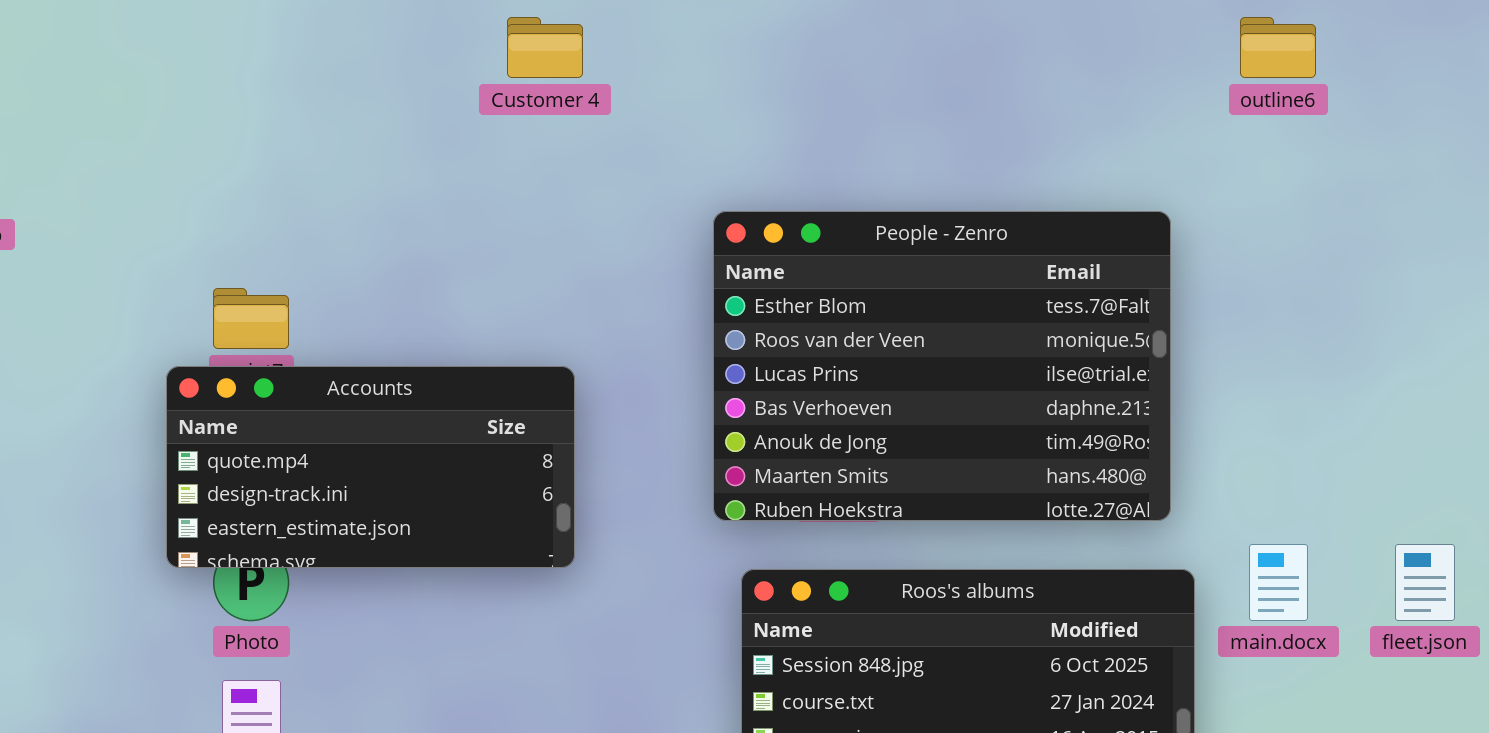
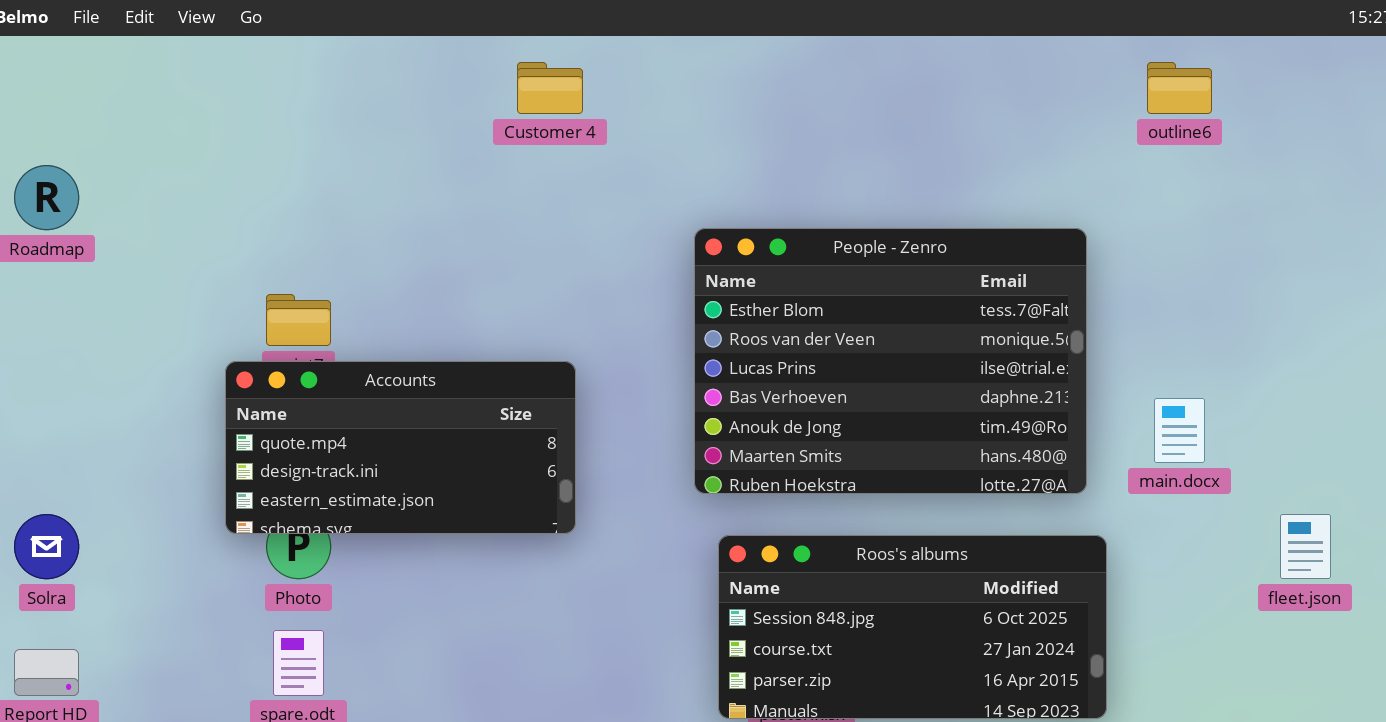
main.docx: [1249,544,1308,621] -> [1154,398,1205,463], moved

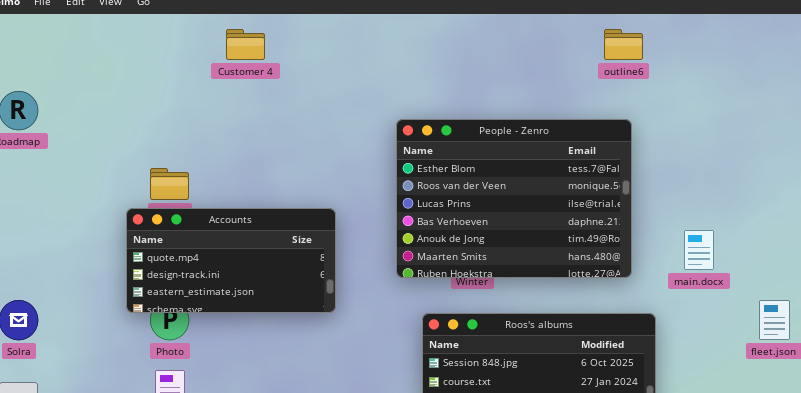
Customer 4: [517,62,583,114] -> [226,29,265,60], moved
outline6: [1147,62,1212,114] -> [604,29,643,60], moved
People - Zenro: [694,228,1087,494] -> [396,119,632,278], moved

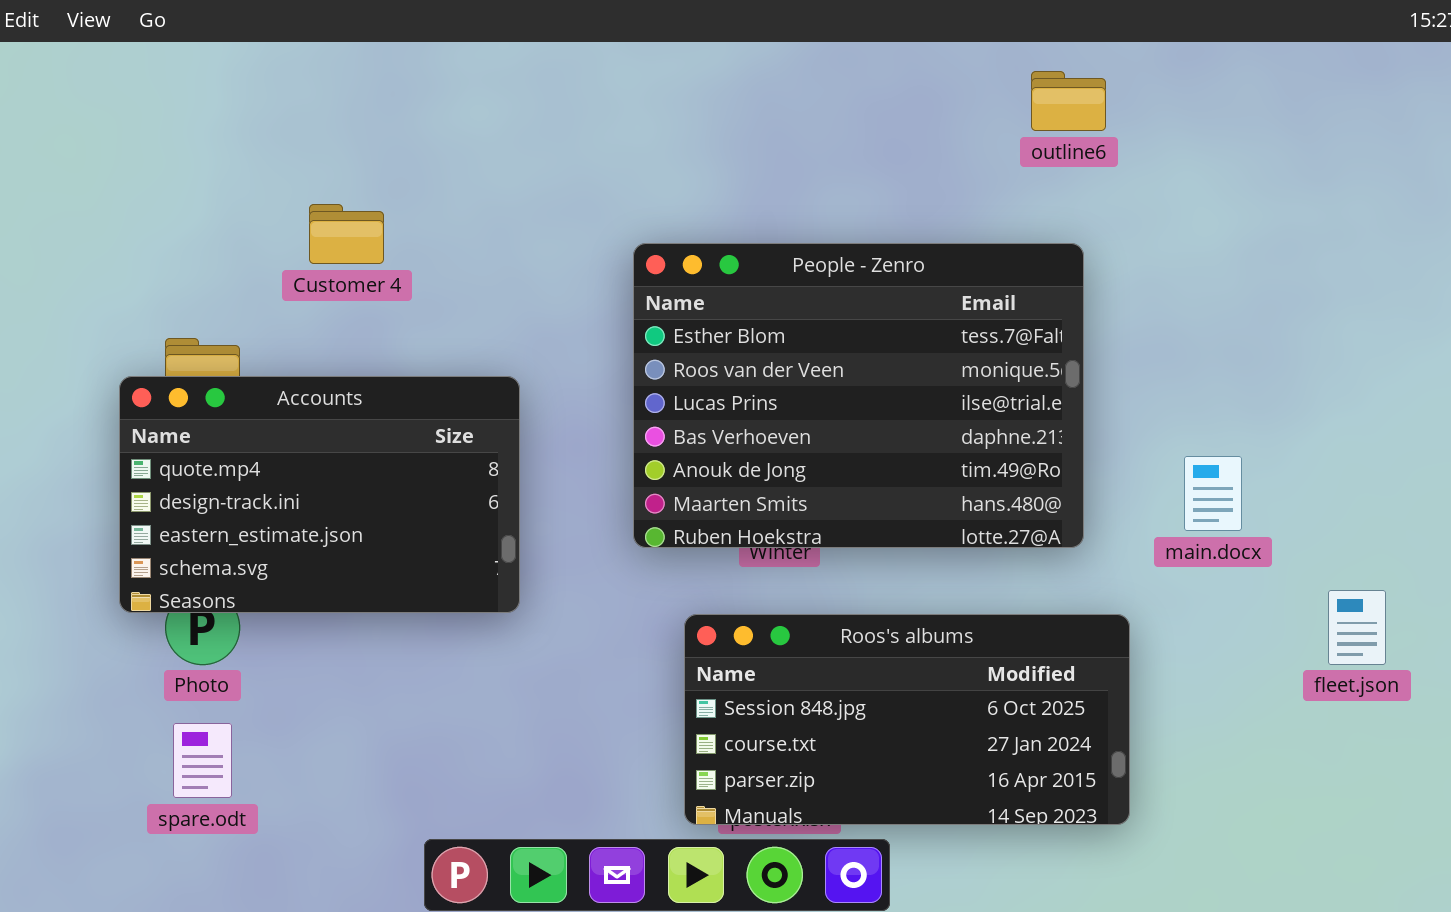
Customer 4: [226,29,265,60] -> [309,204,384,264], moved
Accounts: [126,208,336,313] -> [119,376,520,613], resized

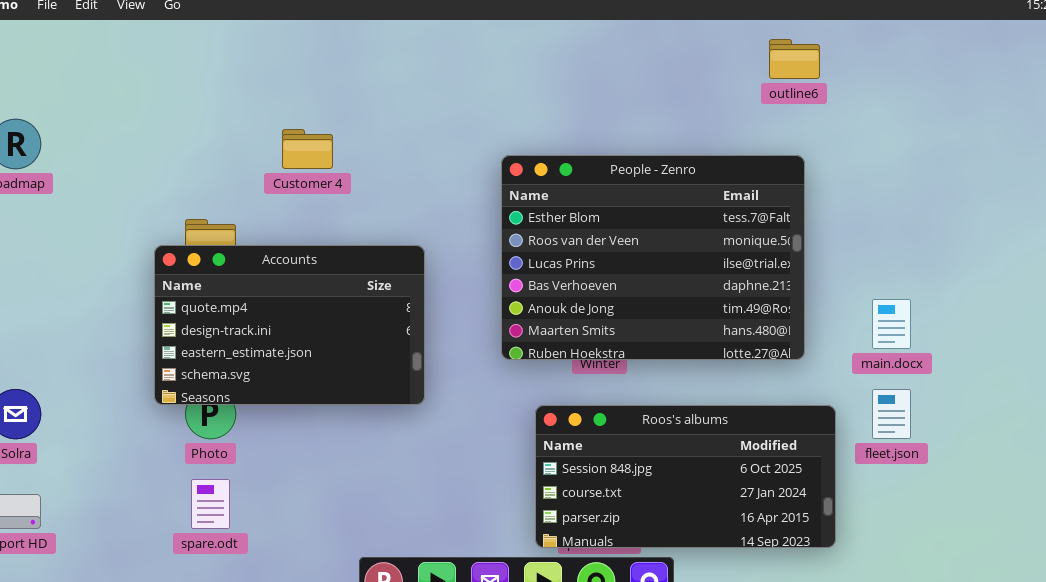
fleet.json: [1328,590,1386,665] -> [872,389,911,439], moved

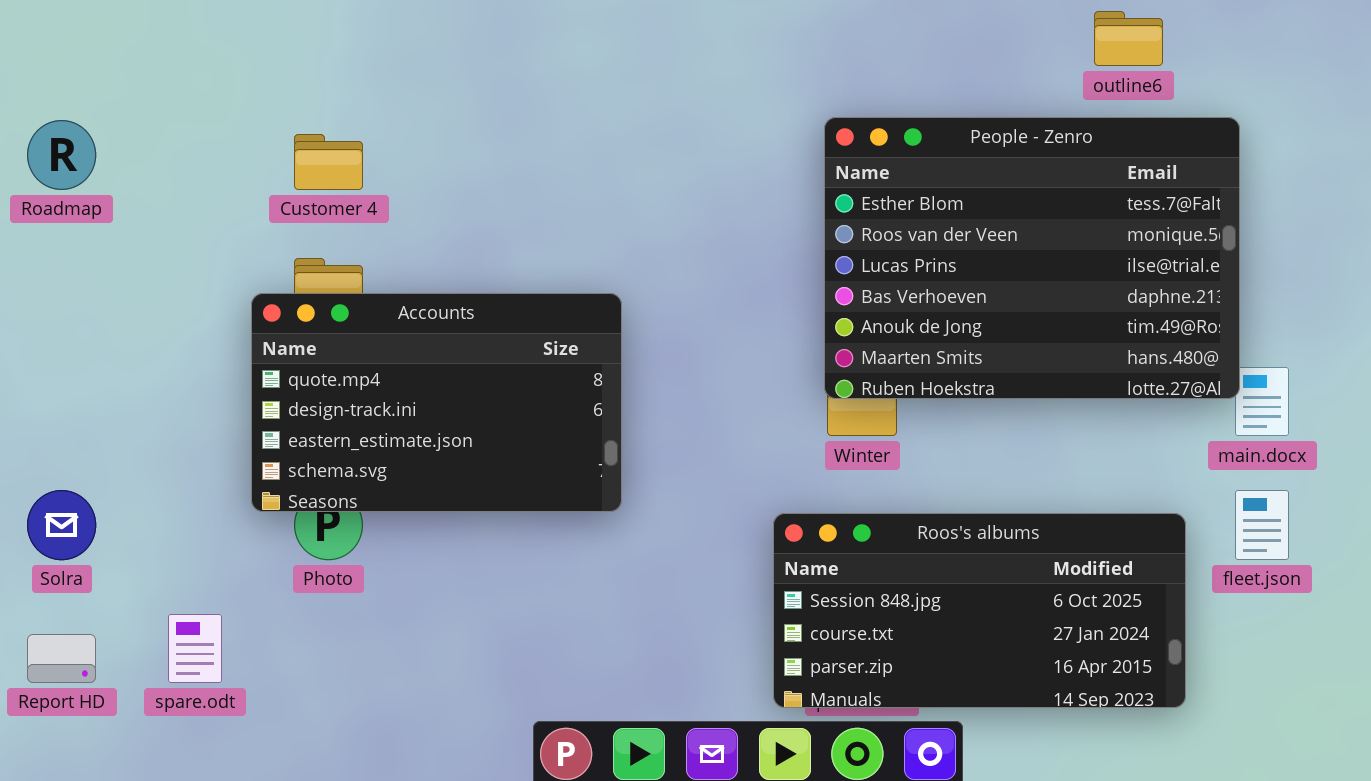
Customer 4: [282,129,333,169] -> [294,134,363,190], moved
People - Zenro: [501,155,805,360] -> [824,117,1240,399], moved
spare.odt: [191,479,230,529] -> [168,614,222,683], moved

